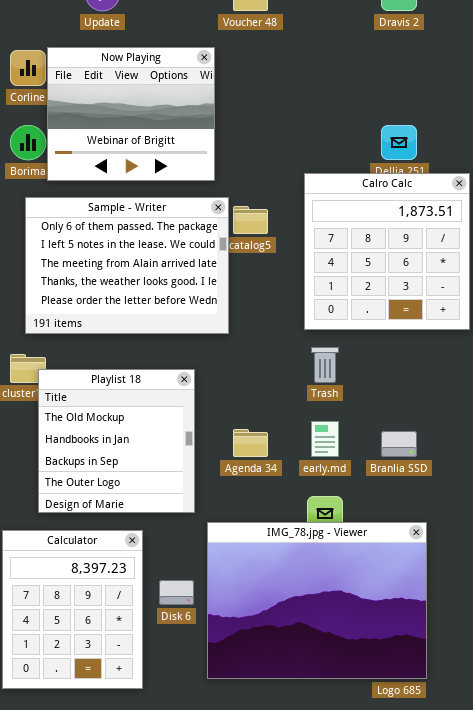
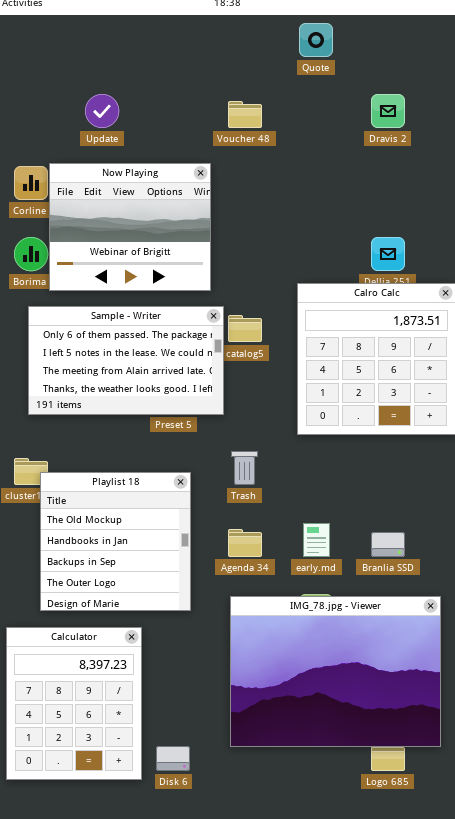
Sample - Writer: [25,197,229,334] -> [28,306,224,415], resized
Trash: [311,347,339,383] -> [231,451,258,485], moved
IMG_78.jpg - Viewer: [207,522,427,679] -> [230,596,441,747], moved
Disk 6: [159,580,194,605] -> [156,746,190,771], moved

